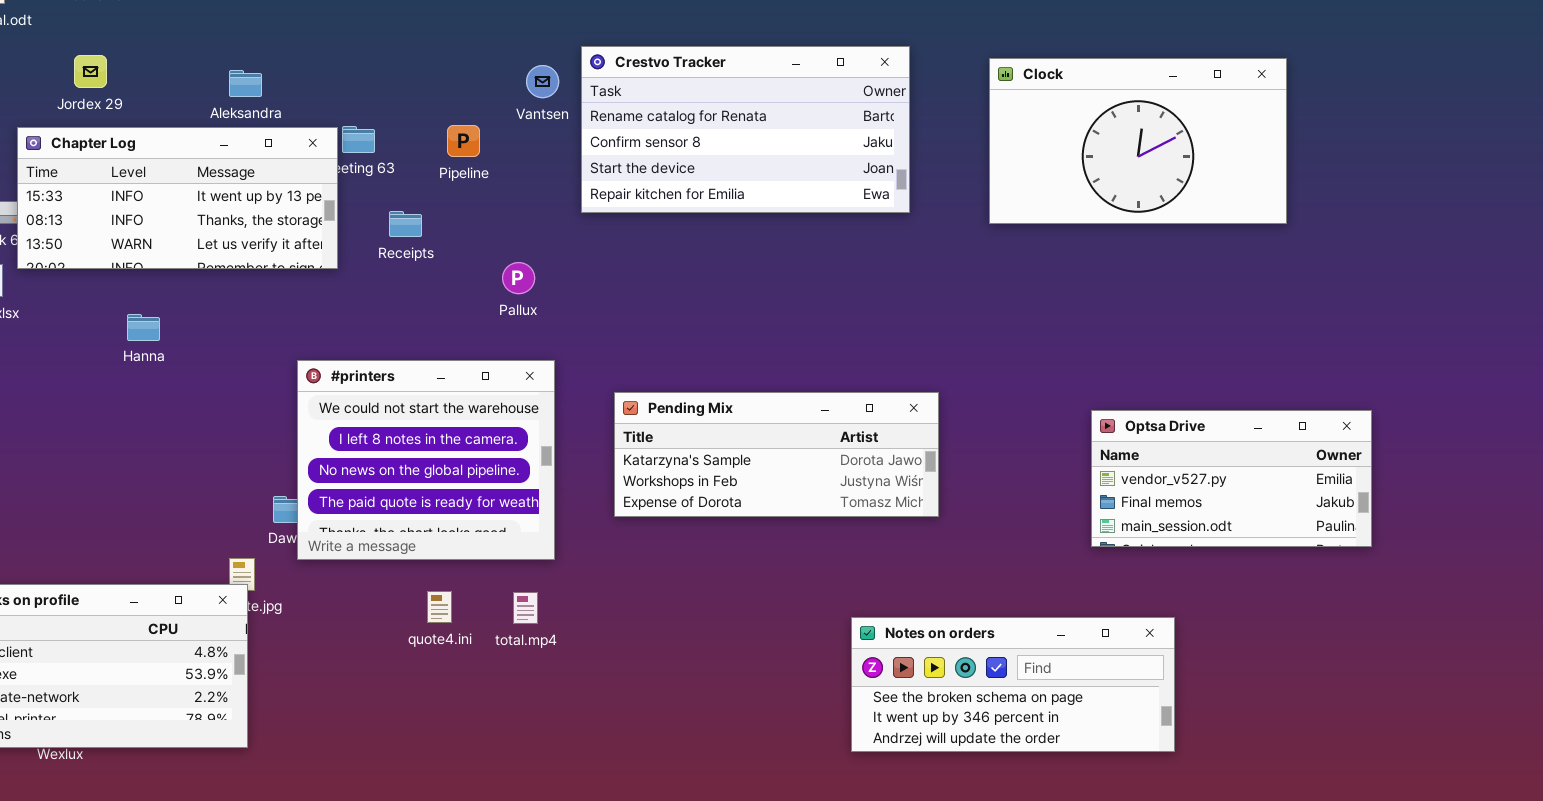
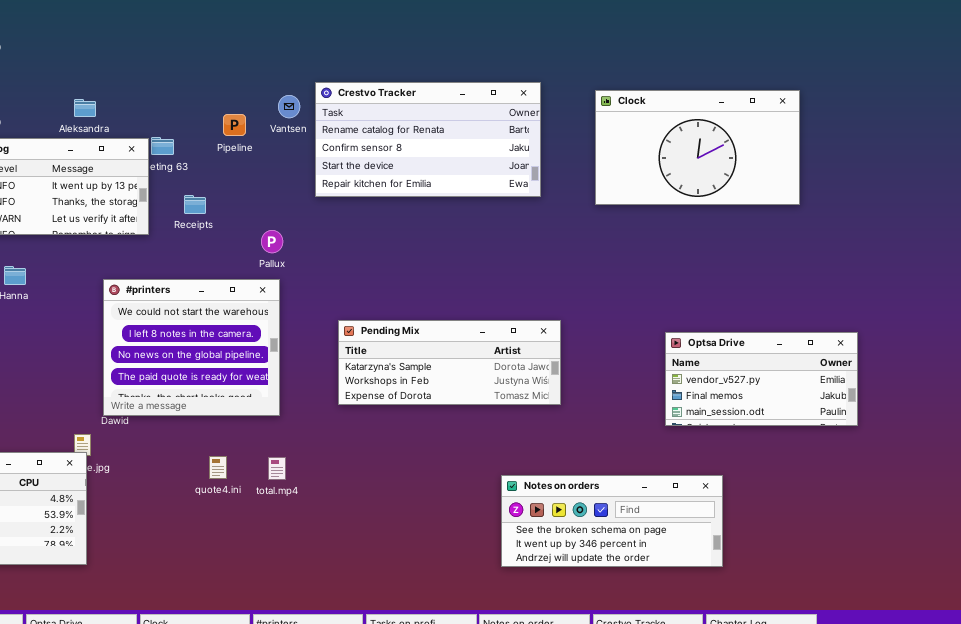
Pipeline: [447,125,480,157] -> [223,114,246,136], moved
#printers: [297,360,555,560] -> [103,279,280,416], moved

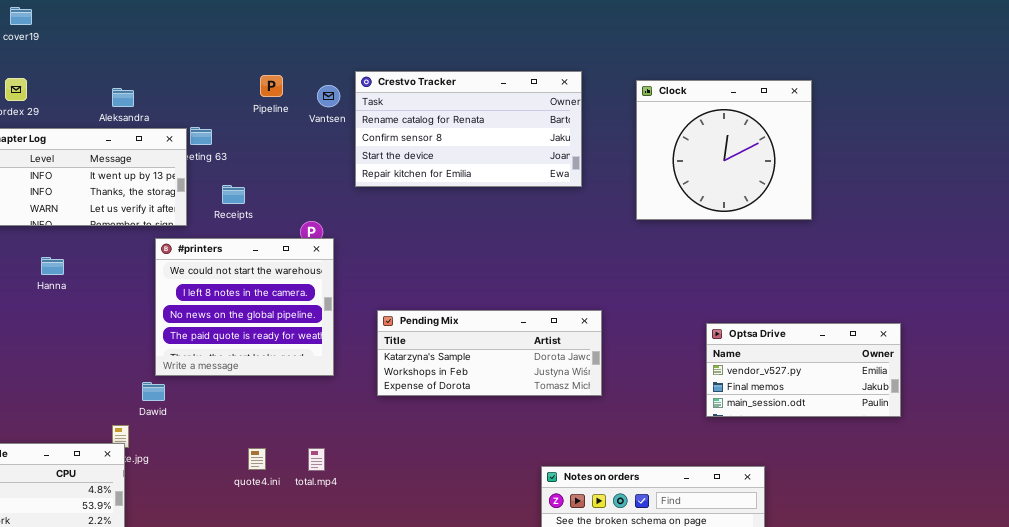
Clock: [595,90,800,205] -> [636,80,812,220], resized
Pipeline: [223,114,246,136] -> [260,75,283,97], moved
#printers: [103,279,280,416] -> [155,238,334,376], moved

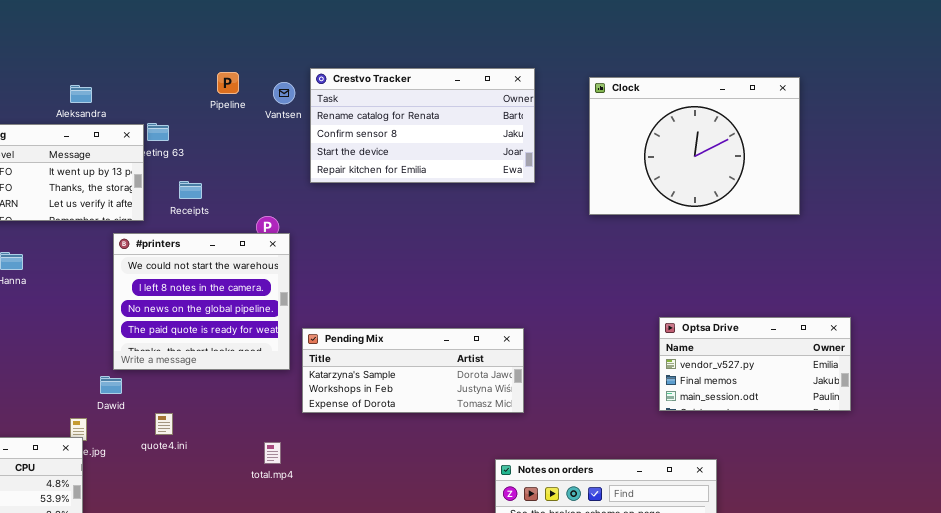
Clock: [636,80,812,220] -> [589,77,800,215], resized
Pending Mix: [377,310,602,396] -> [302,328,524,413], moved
quote4.ini: [248,448,266,470] -> [155,413,173,435], moved

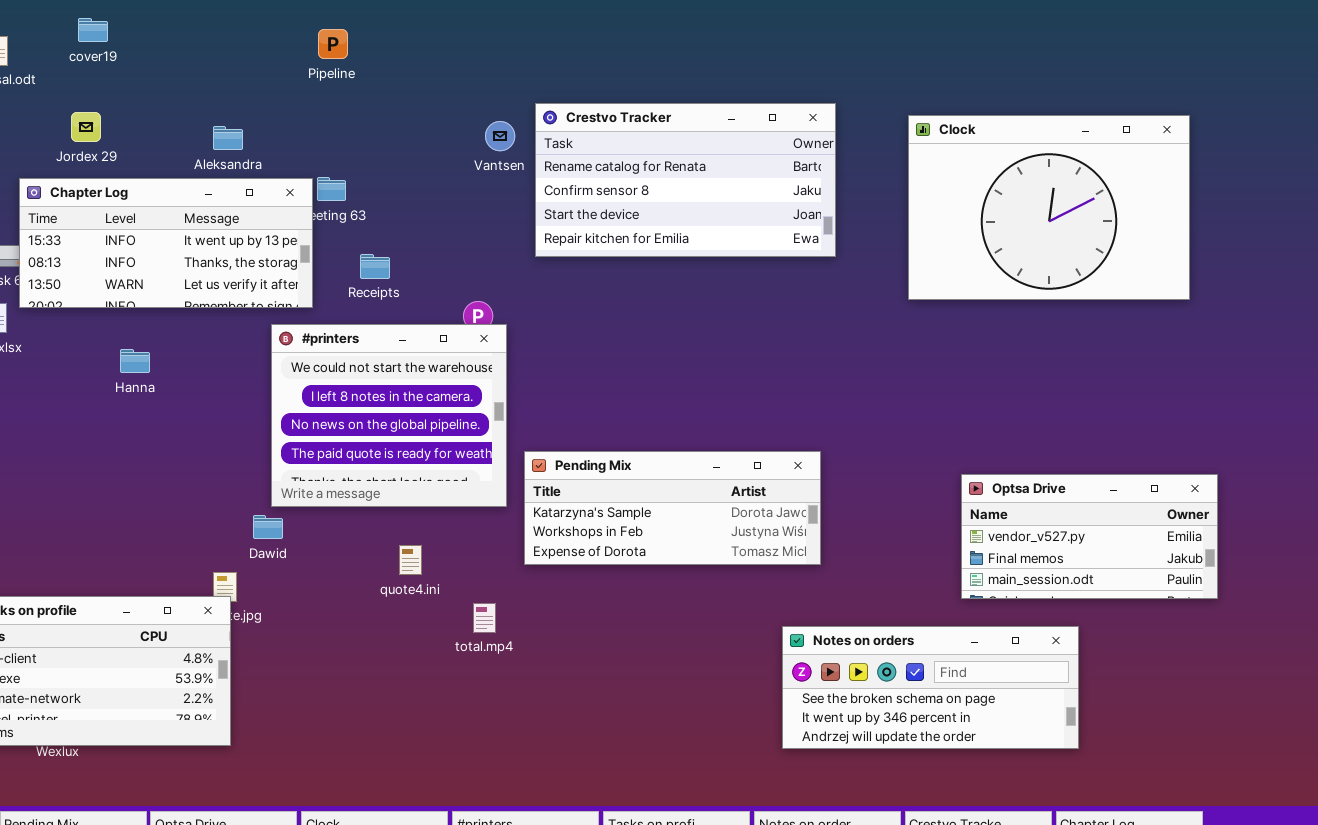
Pipeline: [217,72,239,94] -> [318,29,348,59], moved
Optsa Drive: [659,317,851,411] -> [961,474,1218,599], moved
quote4.ini: [155,413,173,435] -> [399,545,422,575], moved

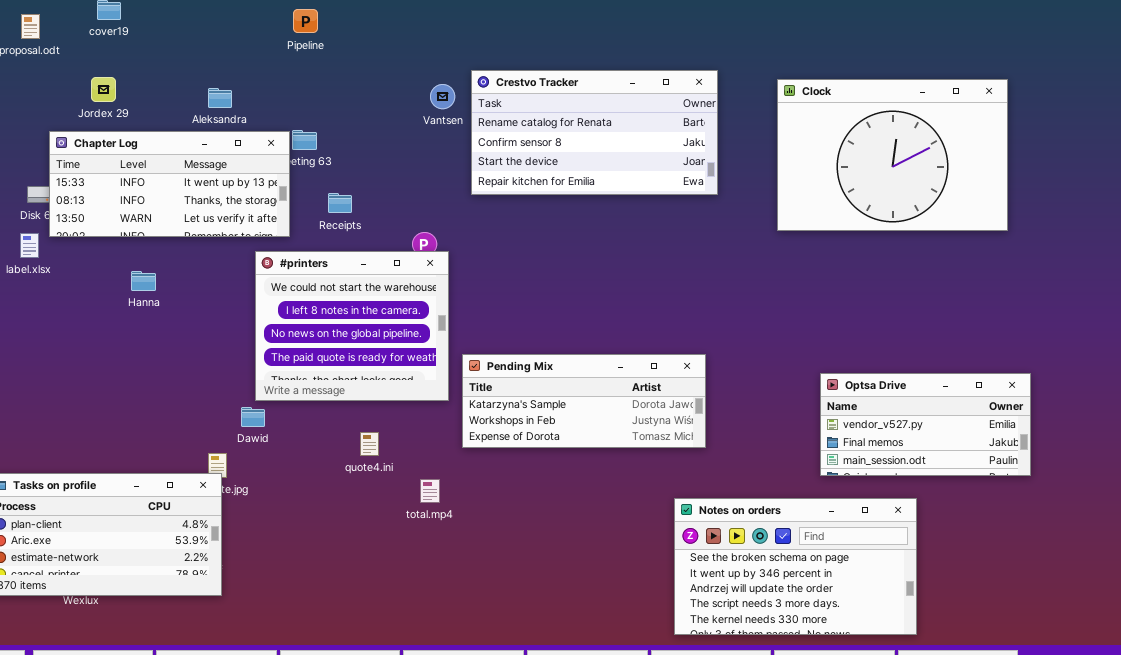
Notes on orders: [782,626,1079,749] -> [674,498,917,635], resized

